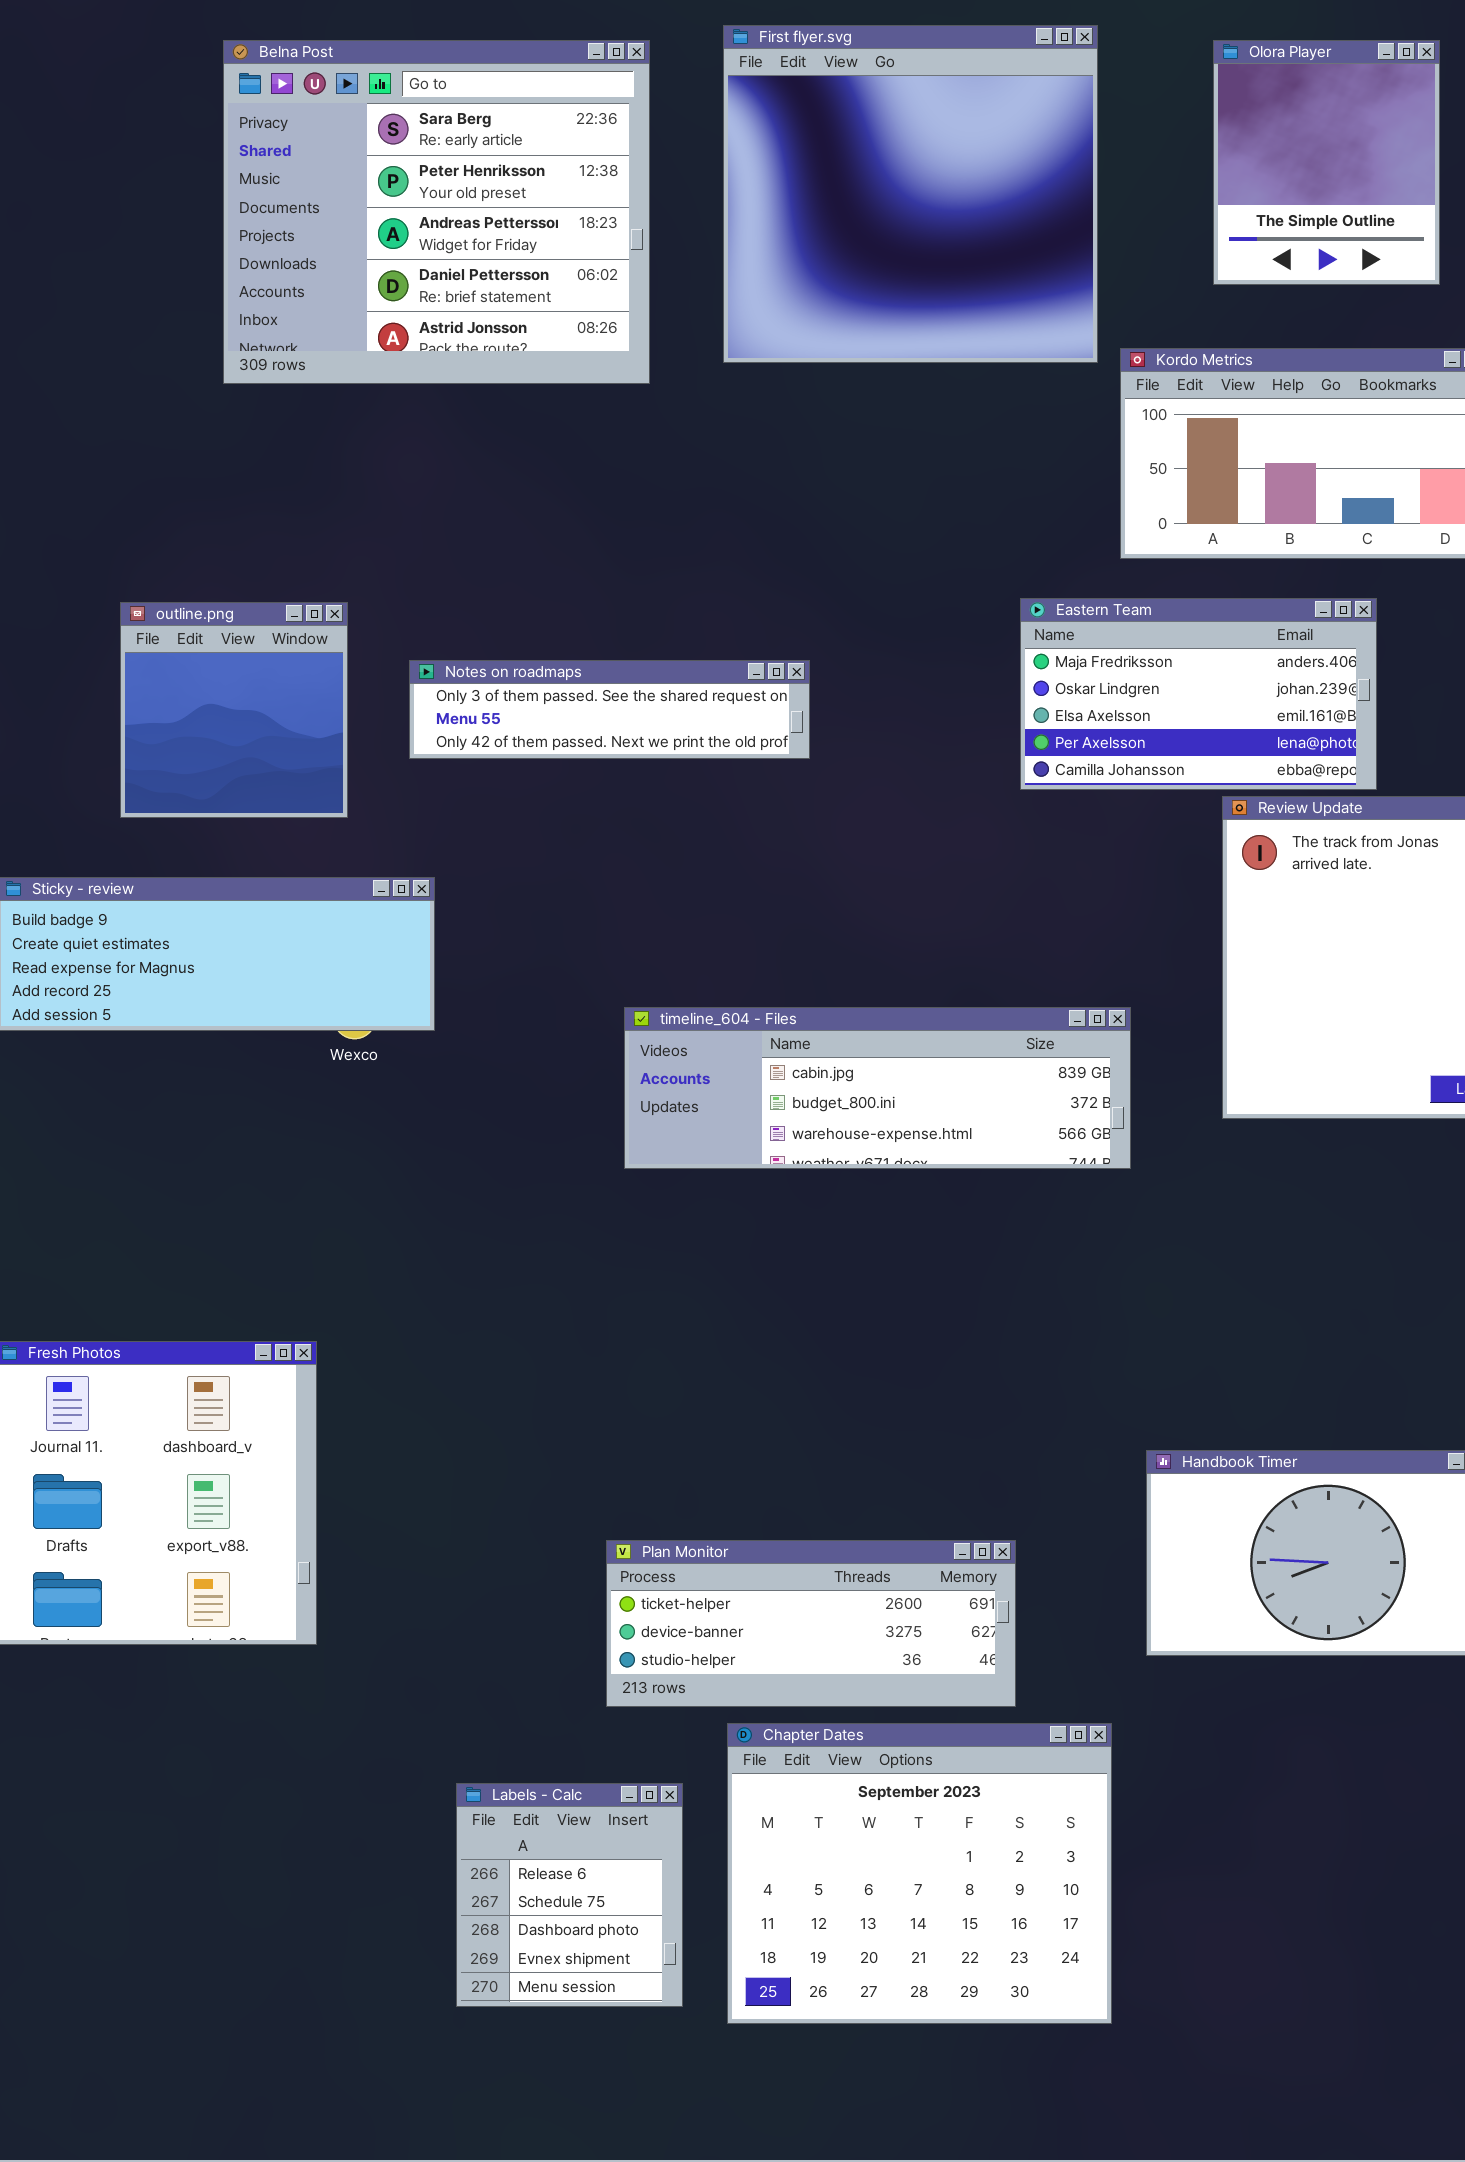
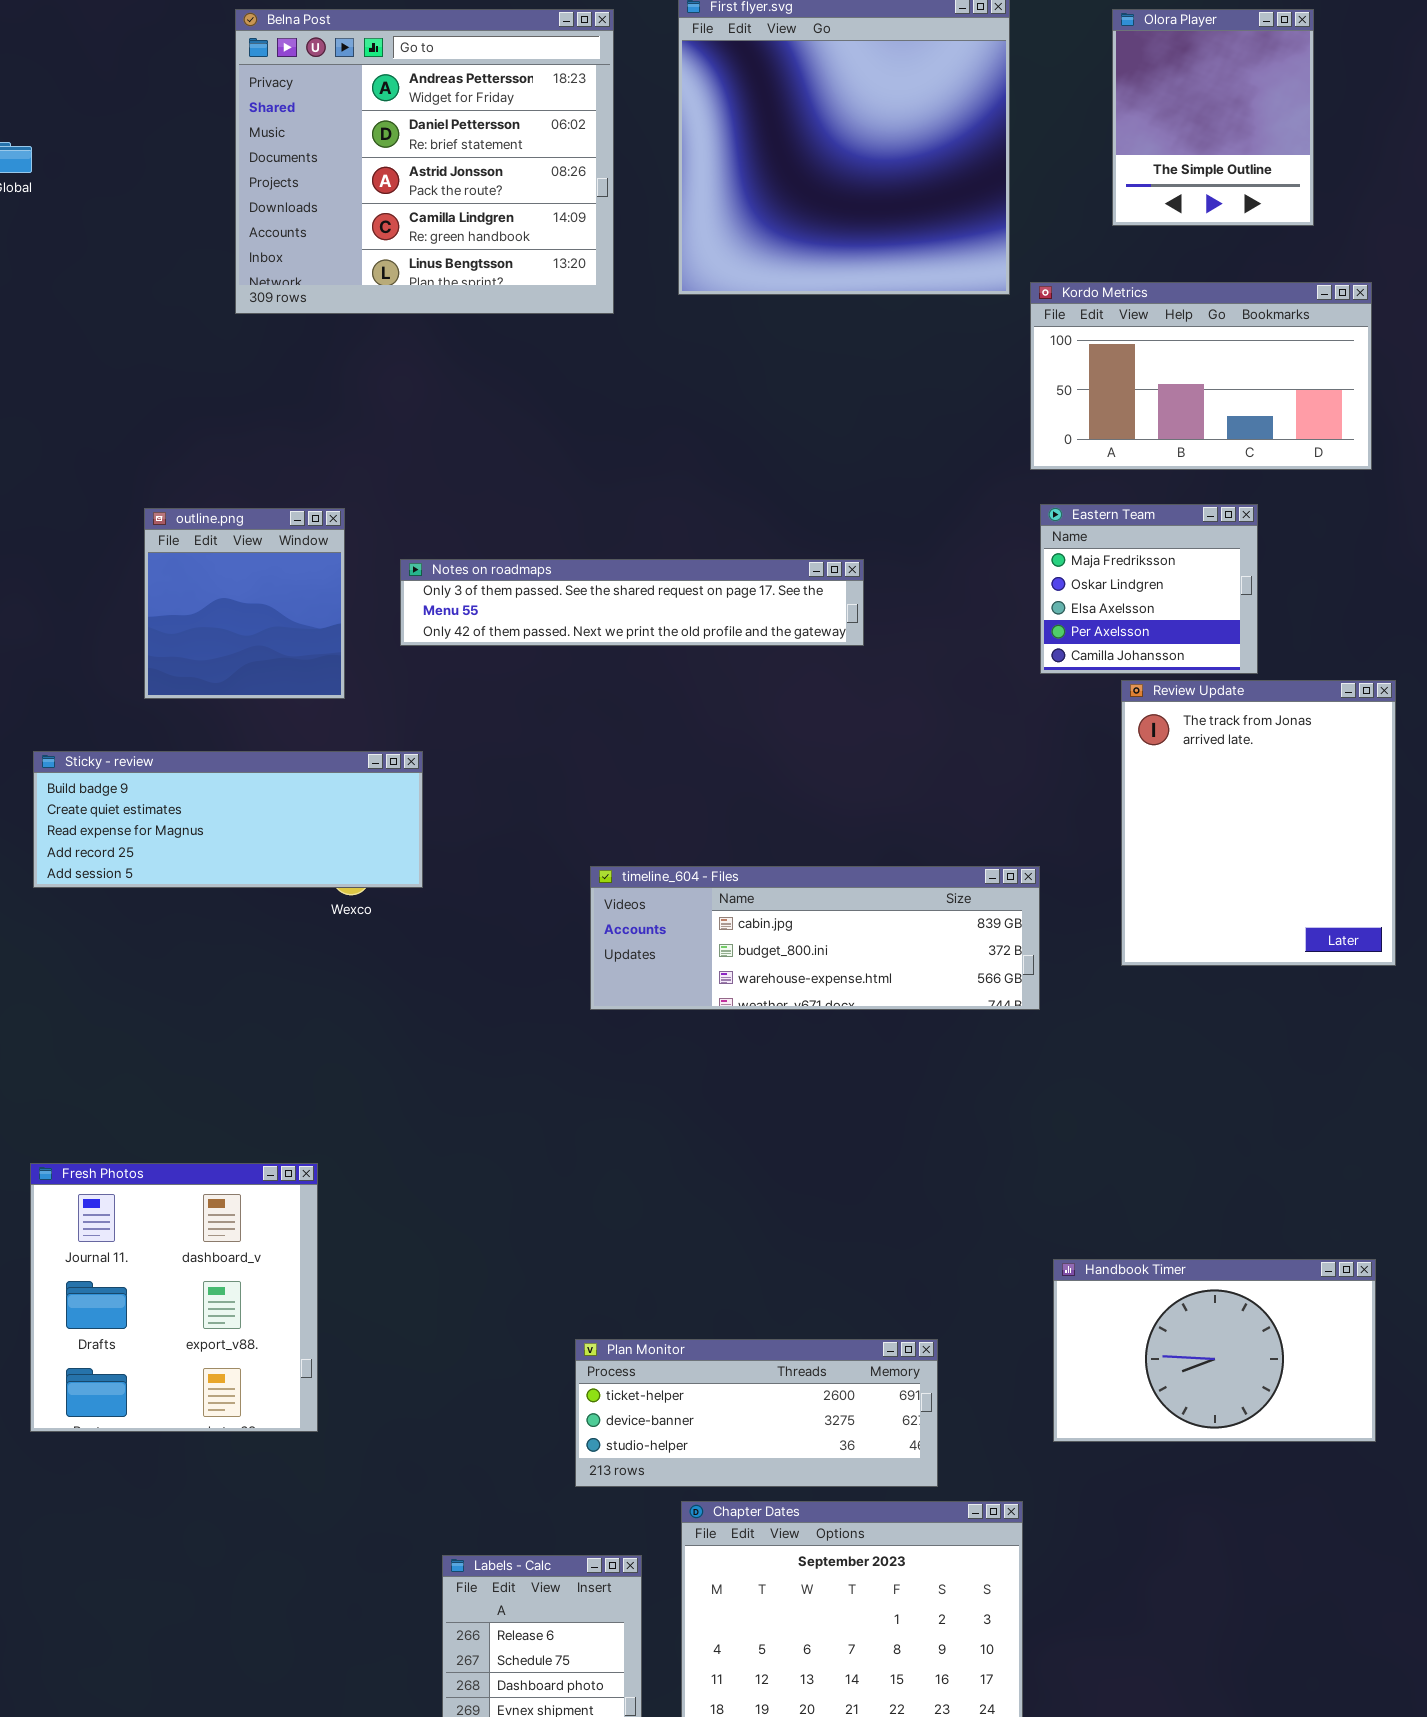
Belna Post: [223,40,650,384] -> [235,9,614,314], scrolled down 2 rows
Eastern Team: [1020,598,1377,790] -> [1040,504,1258,674], resized
Notes on roadmaps: [409,660,810,759] -> [400,559,864,646], resized

